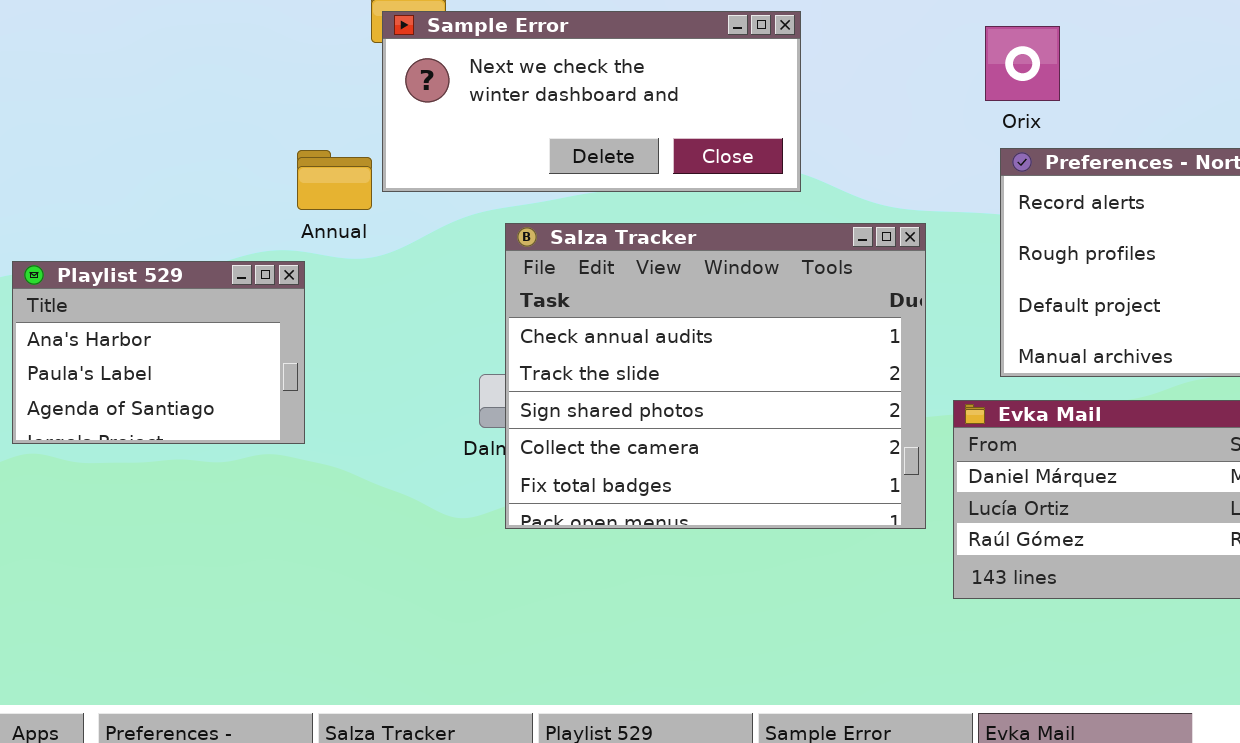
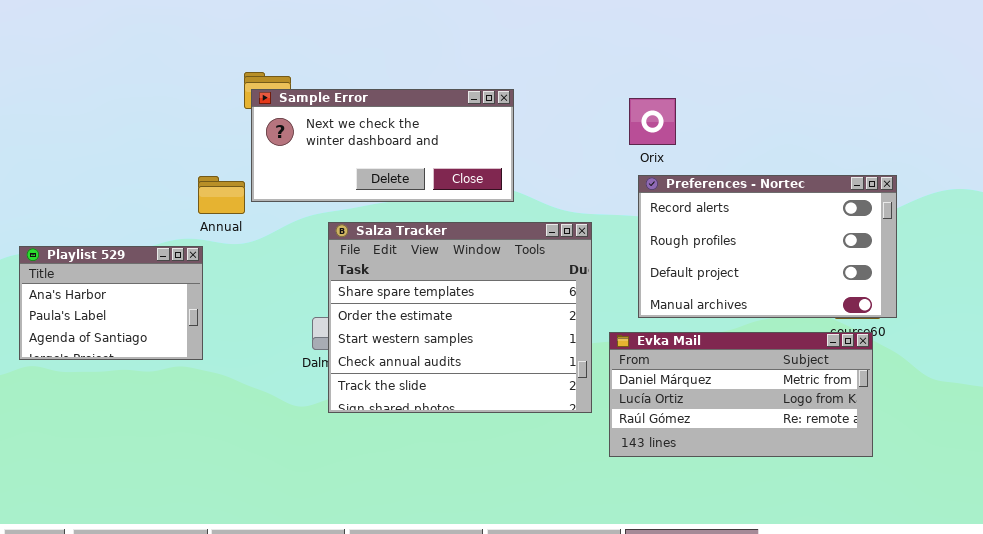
Salza Tracker: [505,223,926,529] -> [328,222,592,413], scrolled up 3 rows

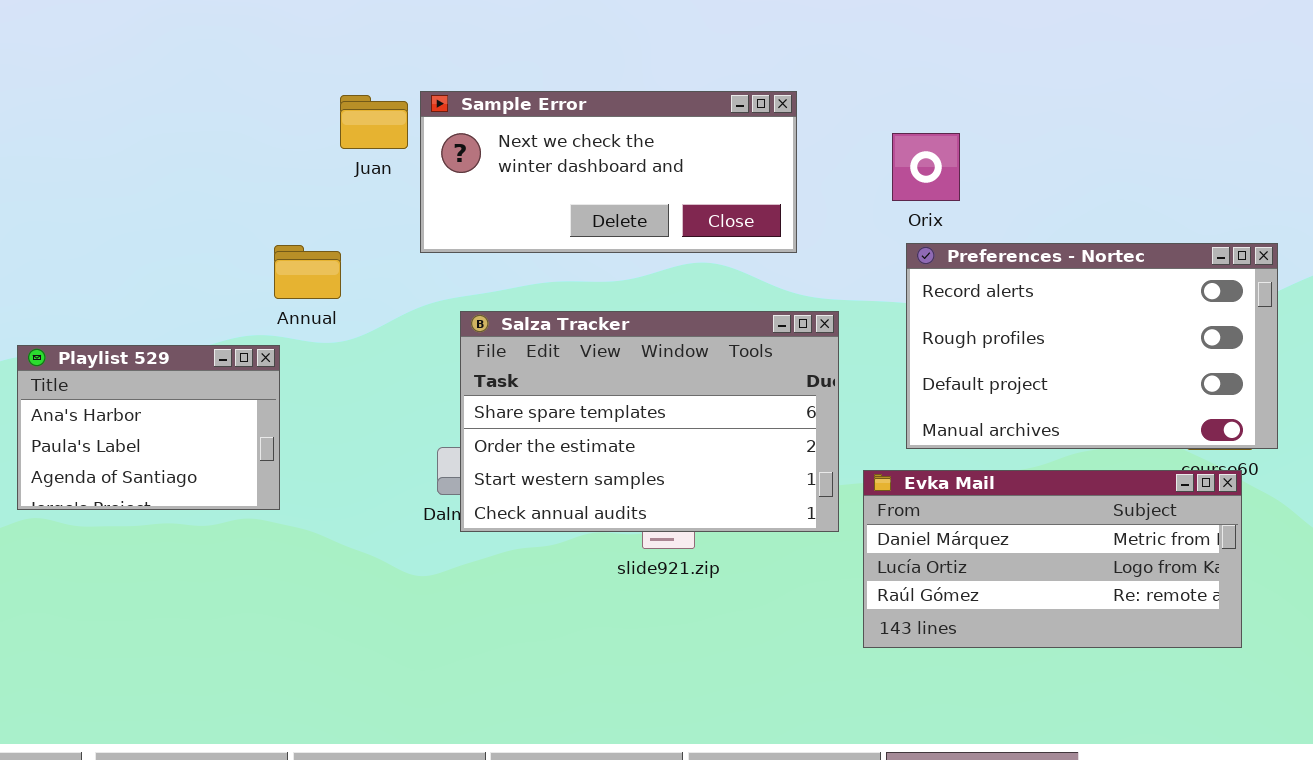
Sample Error: [251,89,514,202] -> [420,91,797,253], moved
Salza Tracker: [328,222,592,413] -> [460,311,839,532], resized

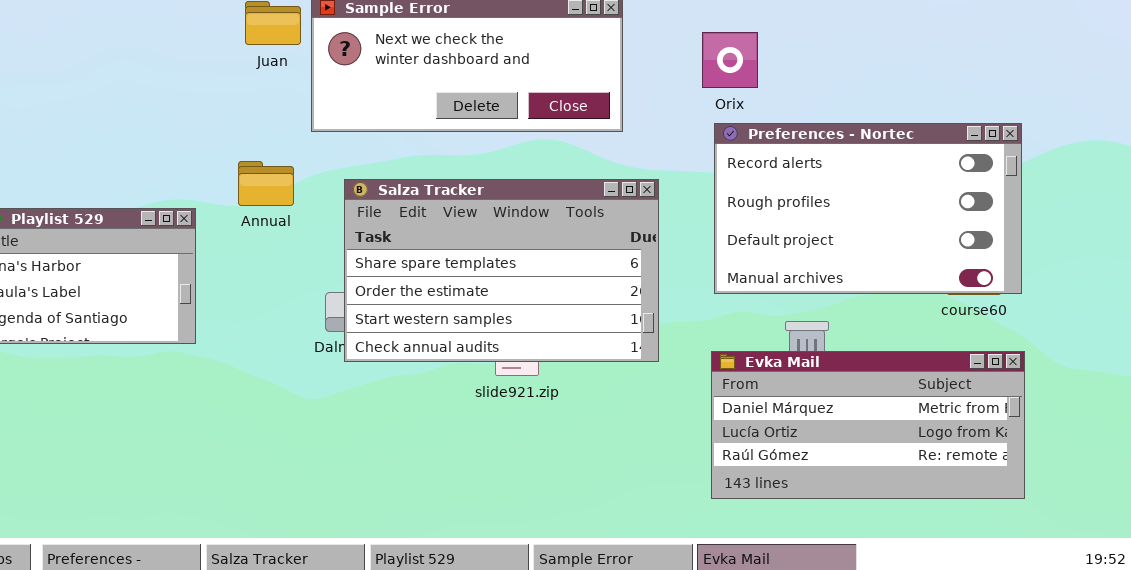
Annual: [274,245,341,299] -> [238,161,294,206], moved
Evka Mail: [863,470,1242,648] -> [711,351,1025,499], moved

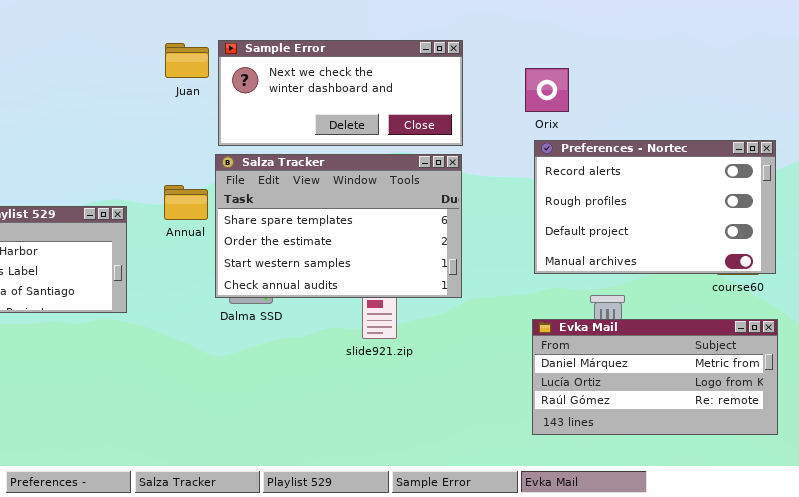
Annual: [238,161,294,206] -> [164,185,208,220], moved
Salza Tracker: [344,179,659,362] -> [215,154,462,298], moved

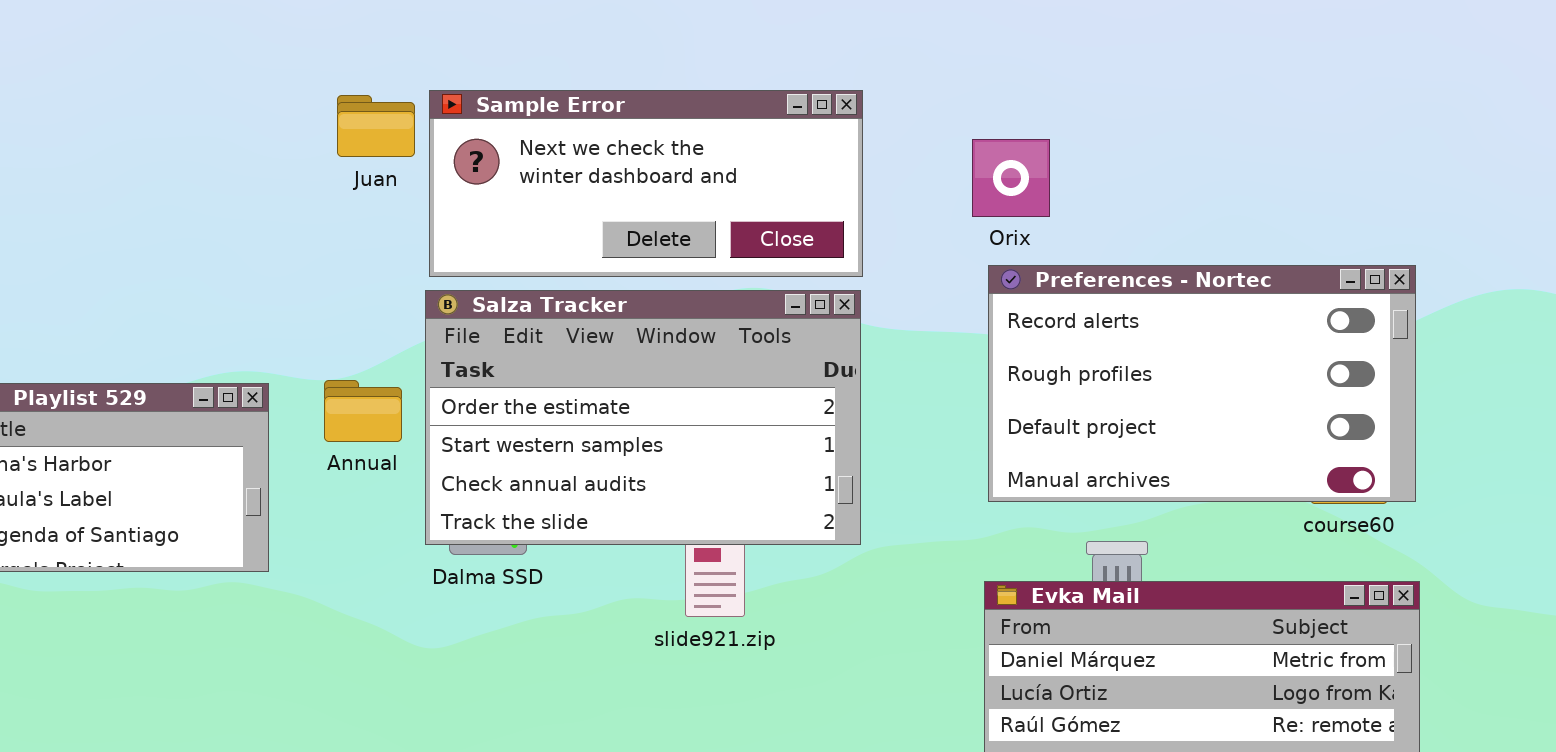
Salza Tracker: [215,154,462,298] -> [425,290,861,545], scrolled down 1 row
Annual: [164,185,208,220] -> [324,380,402,442], moved

